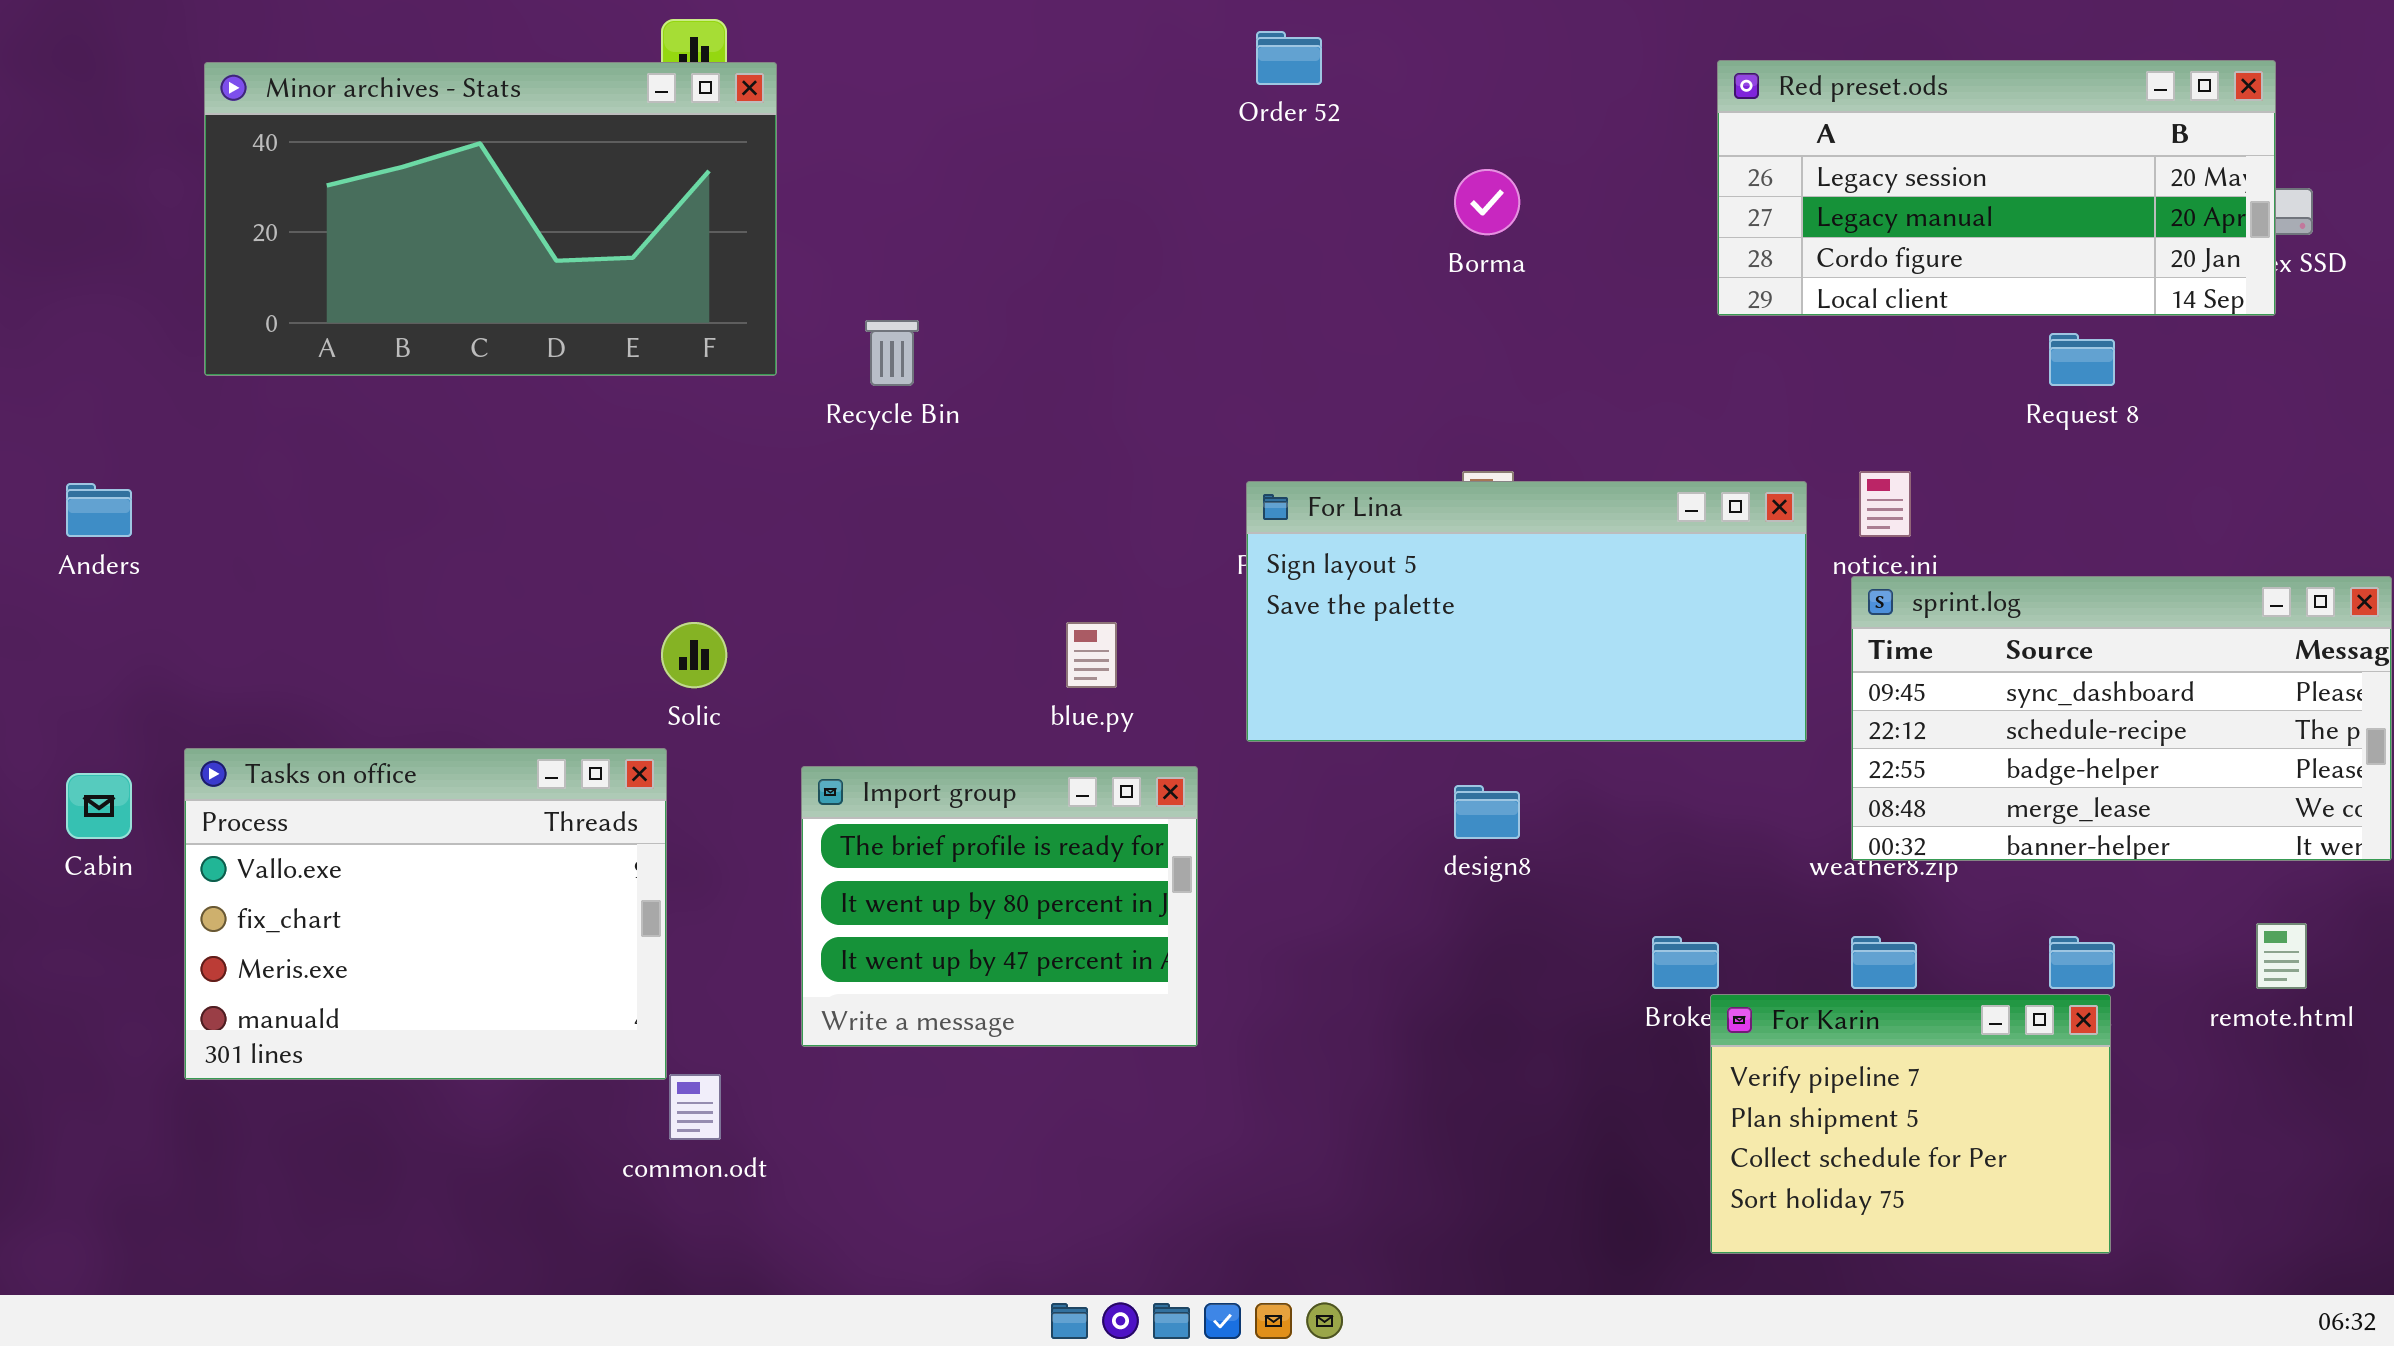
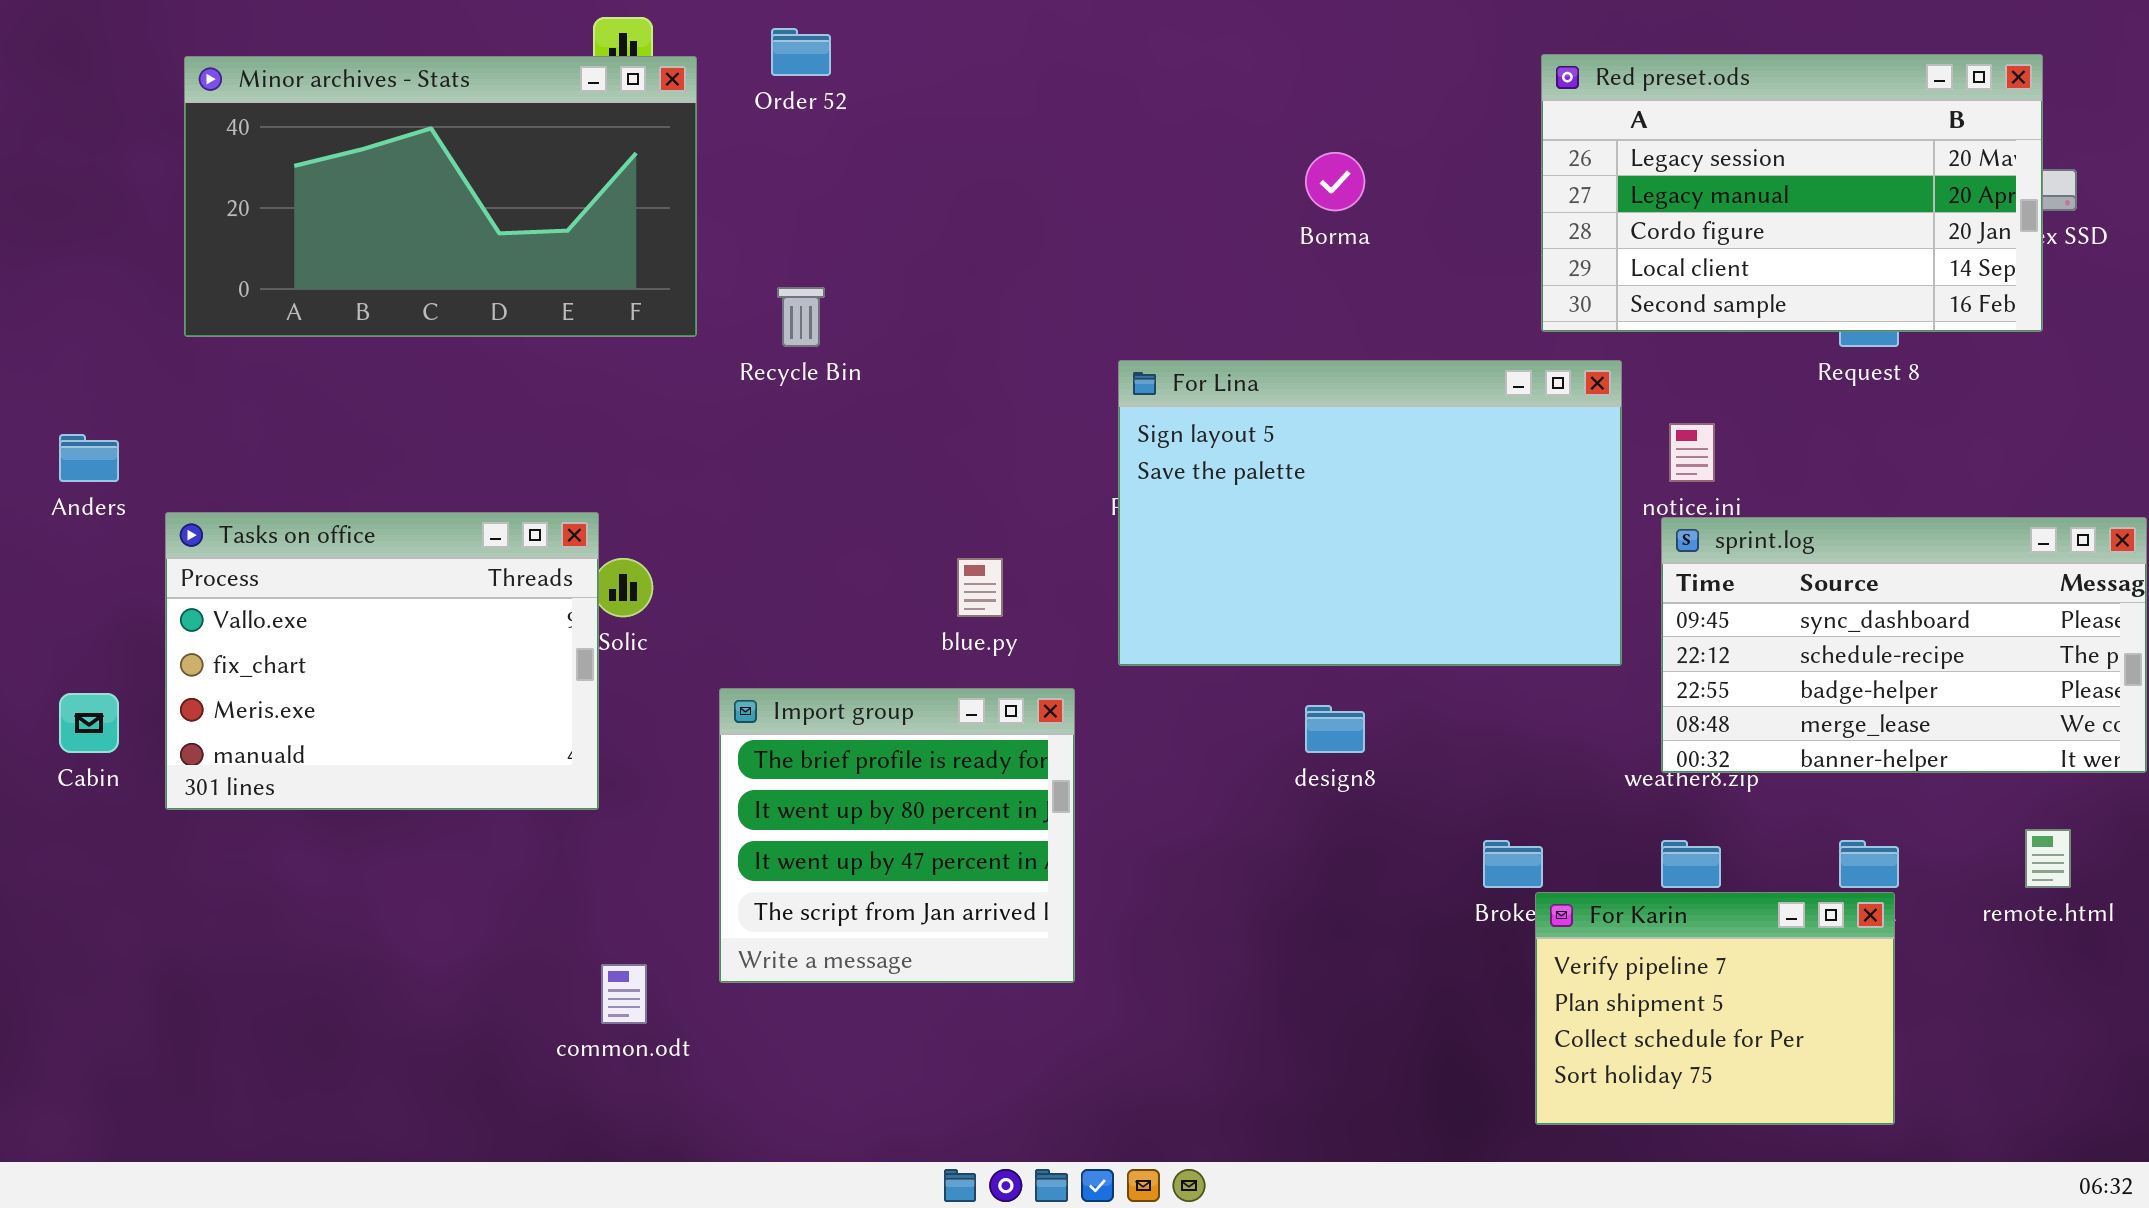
Order 52: [1256,31,1322,85] -> [771,28,831,76], moved
Red preset.ods: [1717,60,2276,316] -> [1541,54,2043,332], resized
For Lina: [1246,481,1807,742] -> [1118,360,1622,666], resized
Tasks on office: [184,748,667,1080] -> [165,512,599,810], moved
Import group: [801,766,1198,1047] -> [719,688,1075,983], resized

